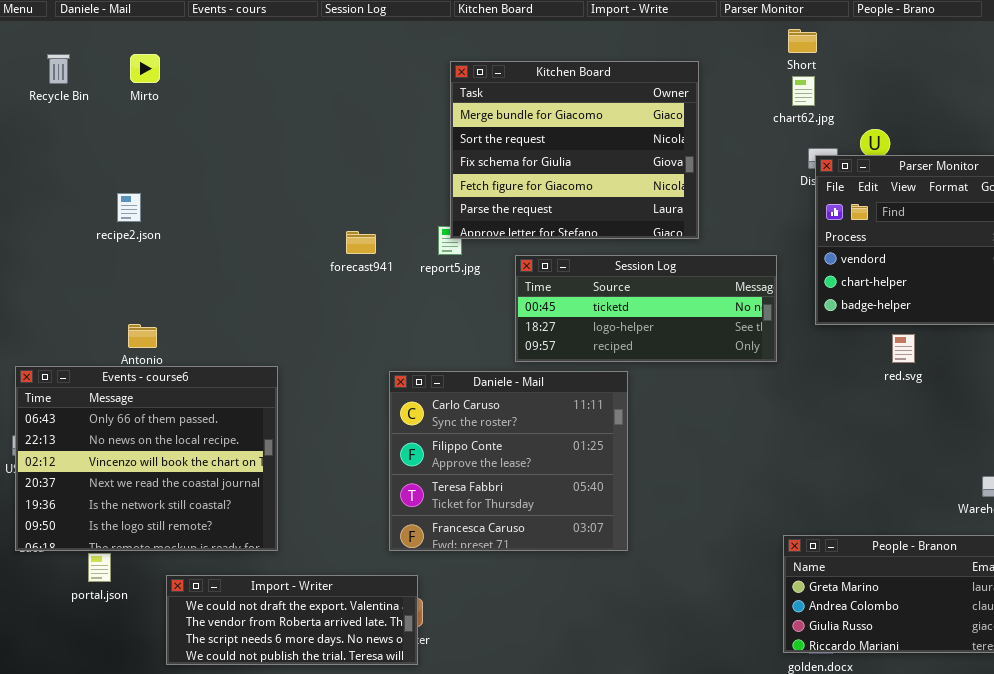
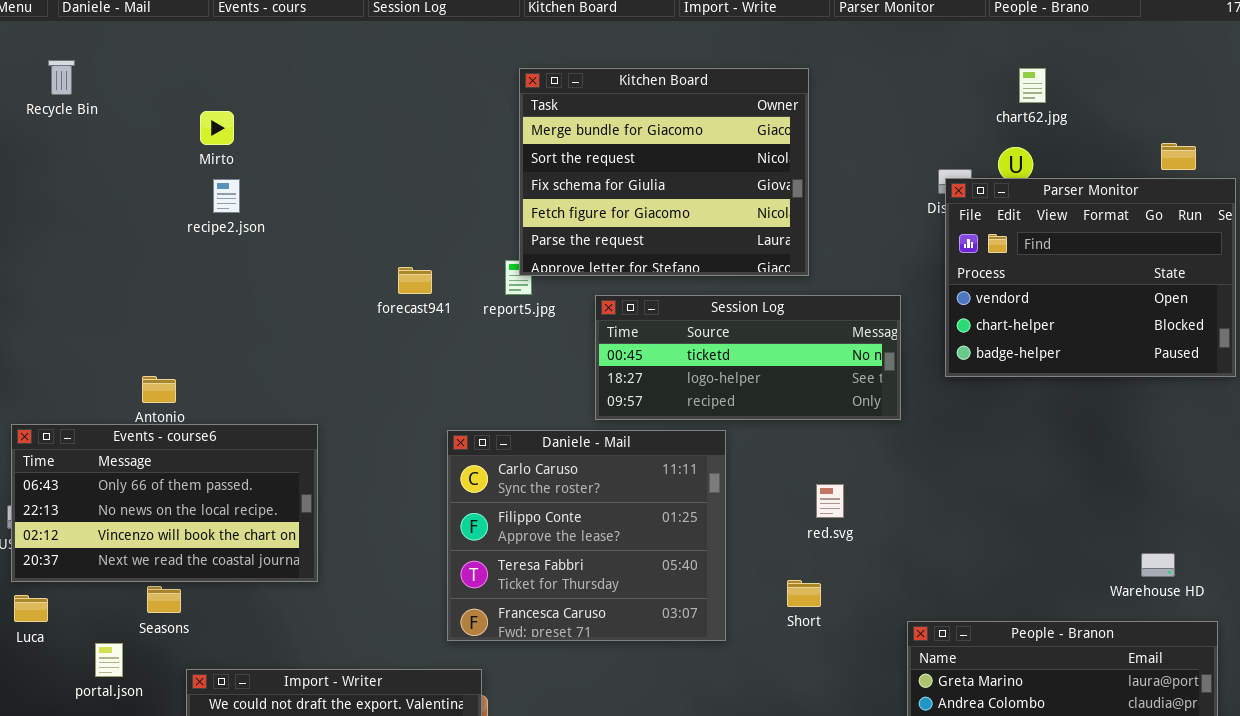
Short: [788,29,817,53] -> [787,580,821,607], moved
Mirto: [130,54,160,83] -> [200,111,234,145], moved
chart62.jpg: [792,76,815,106] -> [1019,68,1046,103], moved
recipe2.json: [117,193,141,222] -> [213,179,240,213], moved
red.svg: [892,334,915,363] -> [816,484,844,518], moved
Events - course6: [15,366,278,551] -> [11,424,318,582], resized

